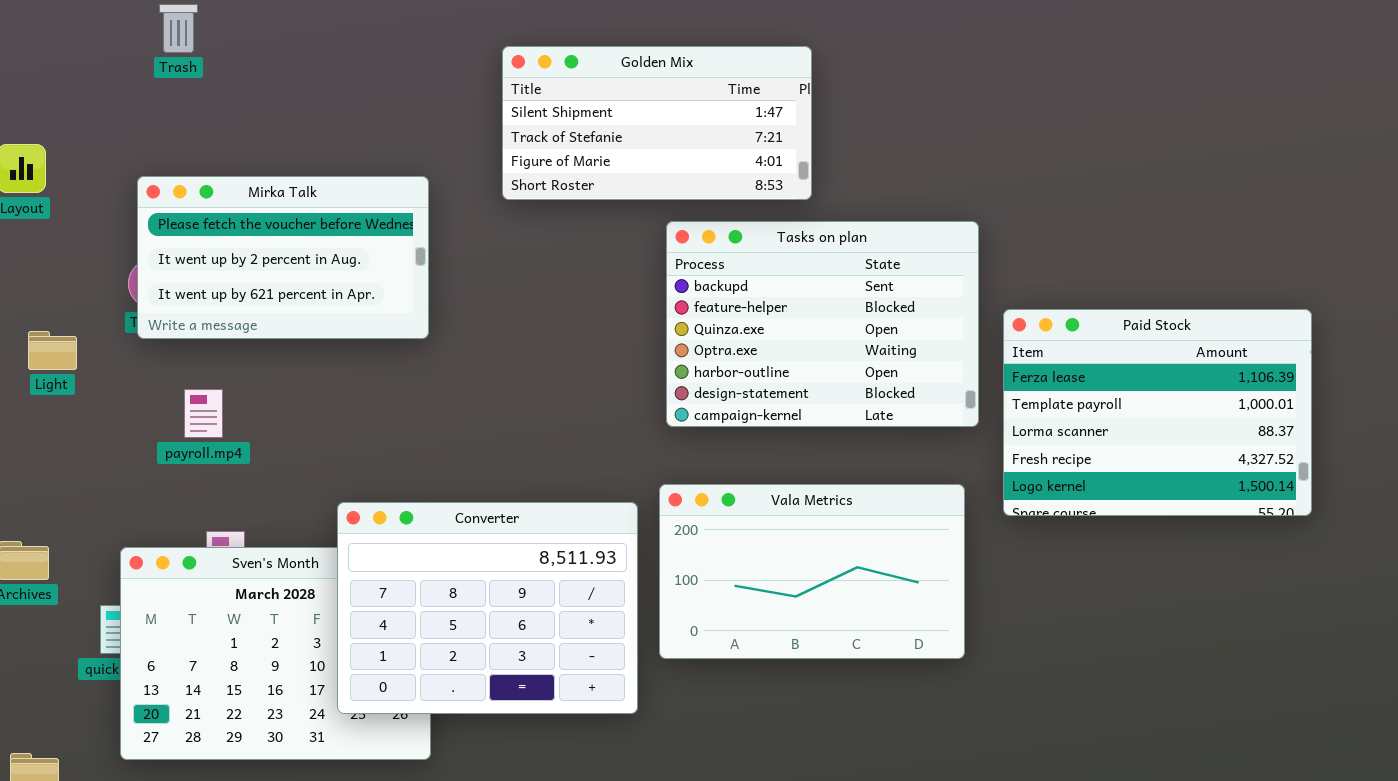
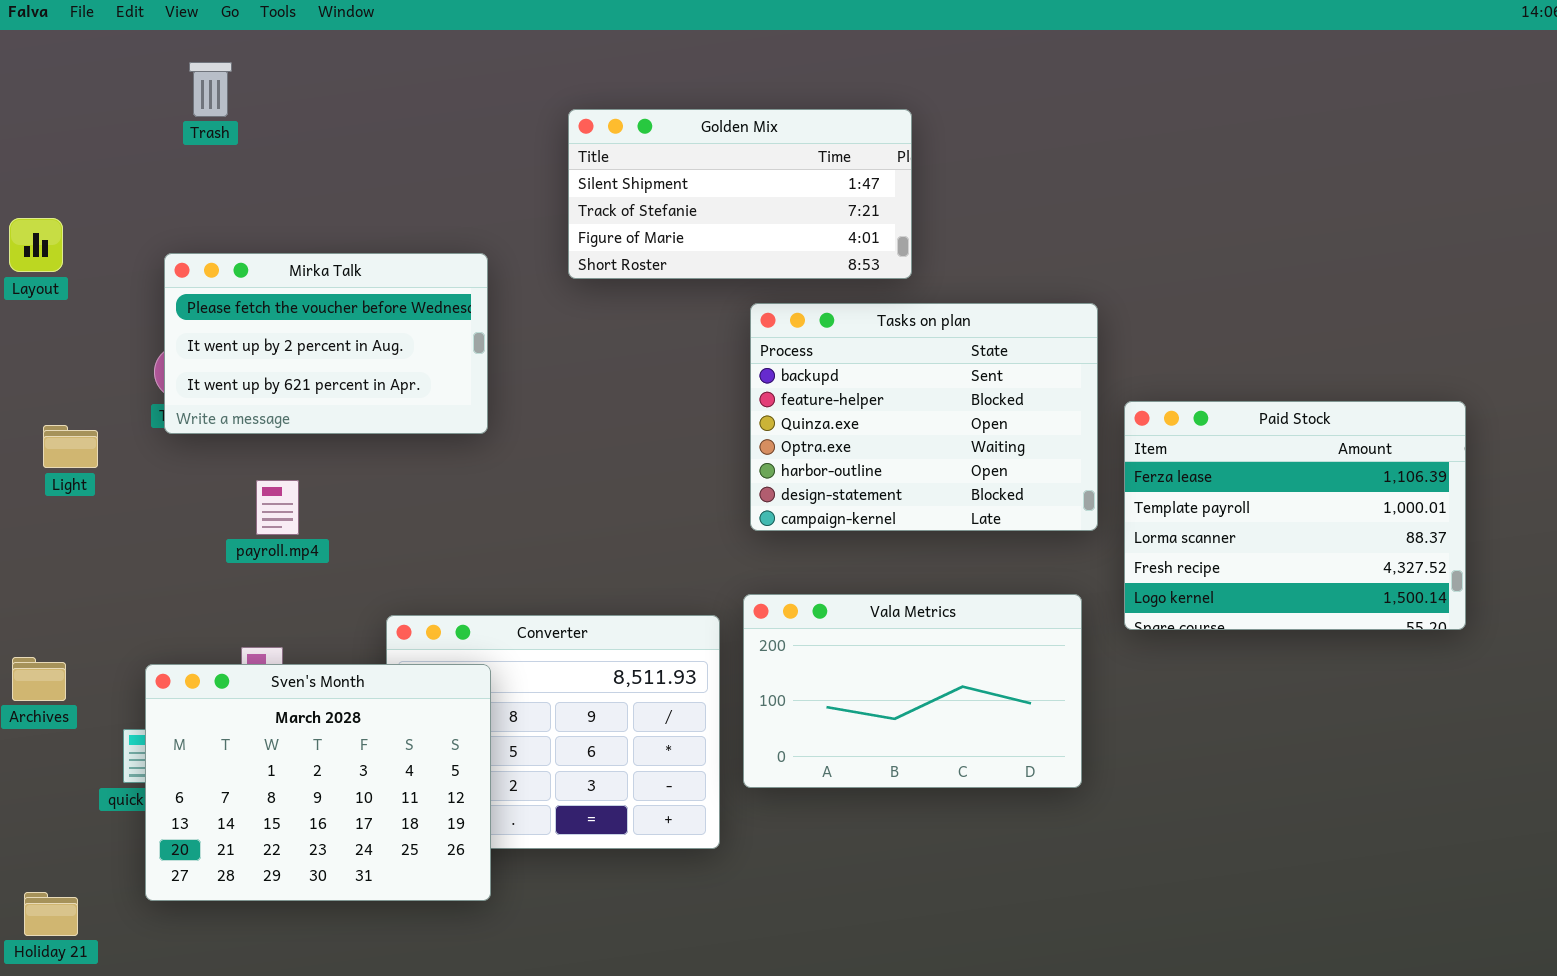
payroll.mp4: [184,389,223,438] -> [256,480,299,535], moved
Sven's Month: [120,547,431,760] -> [145,664,491,901], raised

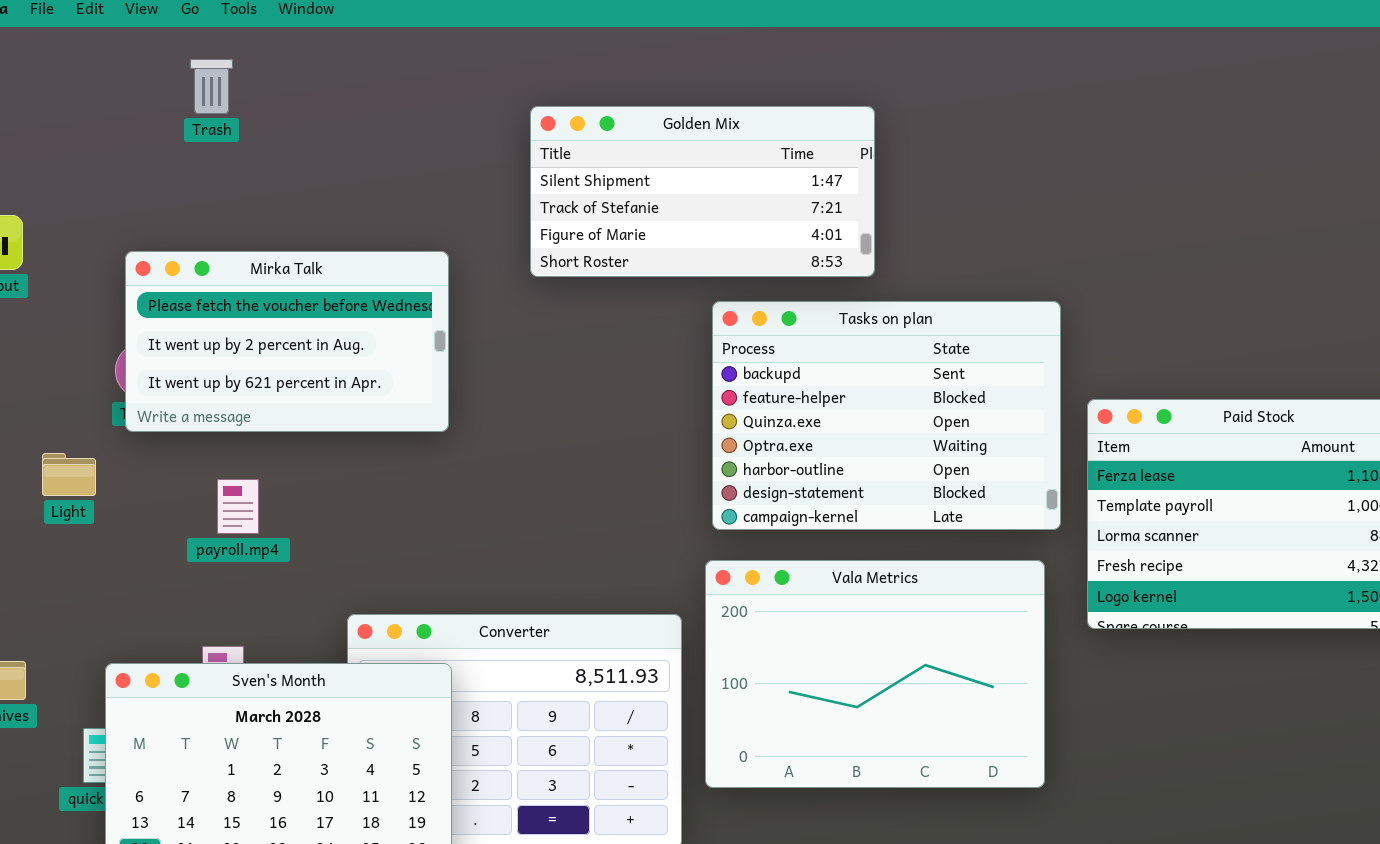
Trash: [189,62,232,117] -> [190,59,233,114], moved
Light: [43,425,98,468] -> [42,453,96,496], moved
Vala Metrics: [743,594,1082,788] -> [705,560,1045,788], resized

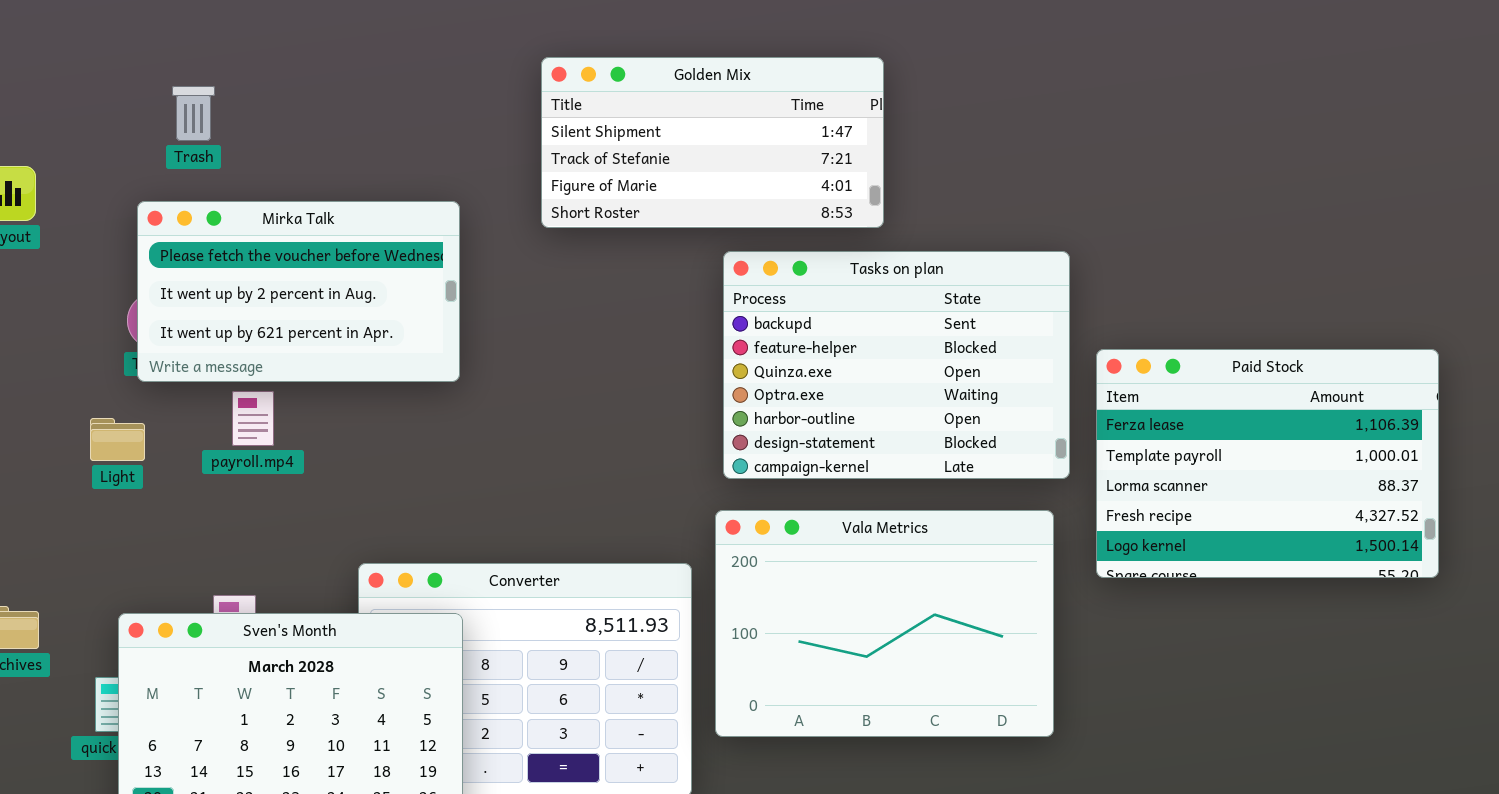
Trash: [190,59,233,114] -> [172,86,215,141], moved
Light: [42,453,96,496] -> [90,418,145,461], moved
payroll.mp4: [217,479,259,534] -> [232,391,274,446], moved

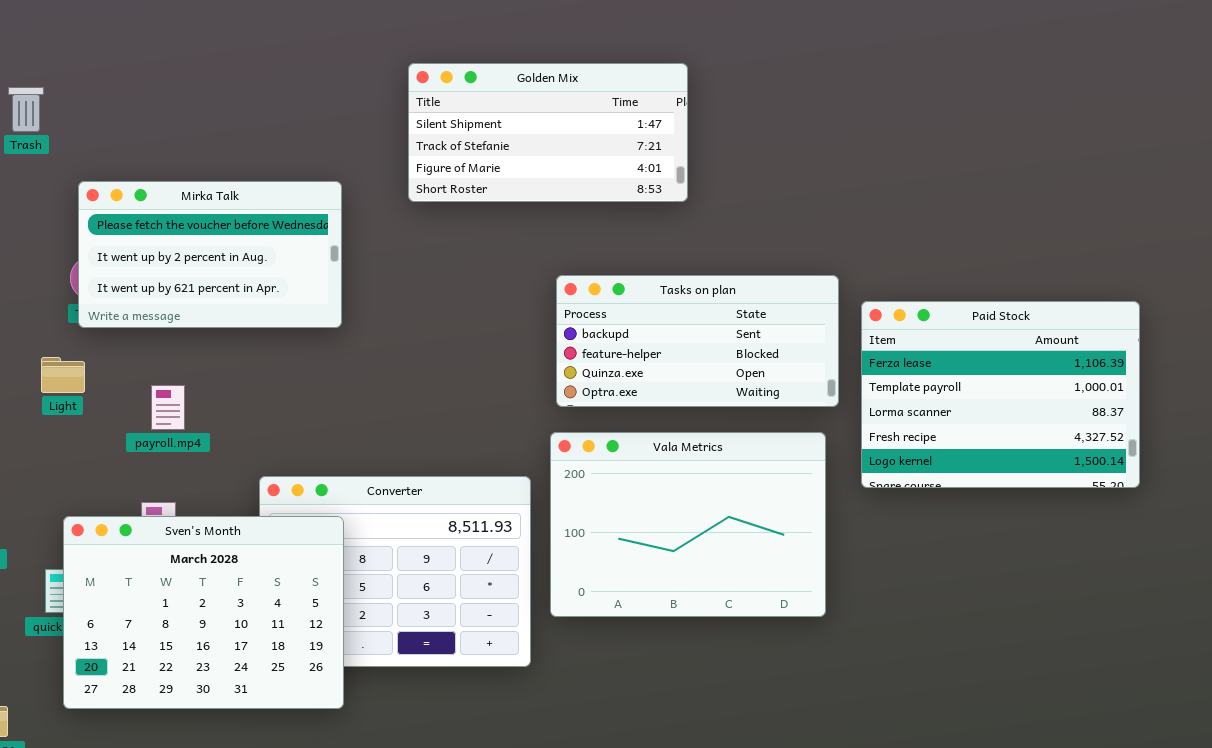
Trash: [172,86,215,141] -> [8,87,44,132], moved
Tasks on plan: [723,251,1070,479] -> [556,275,839,407], resized
payroll.mp4: [232,391,274,446] -> [151,385,185,430], moved

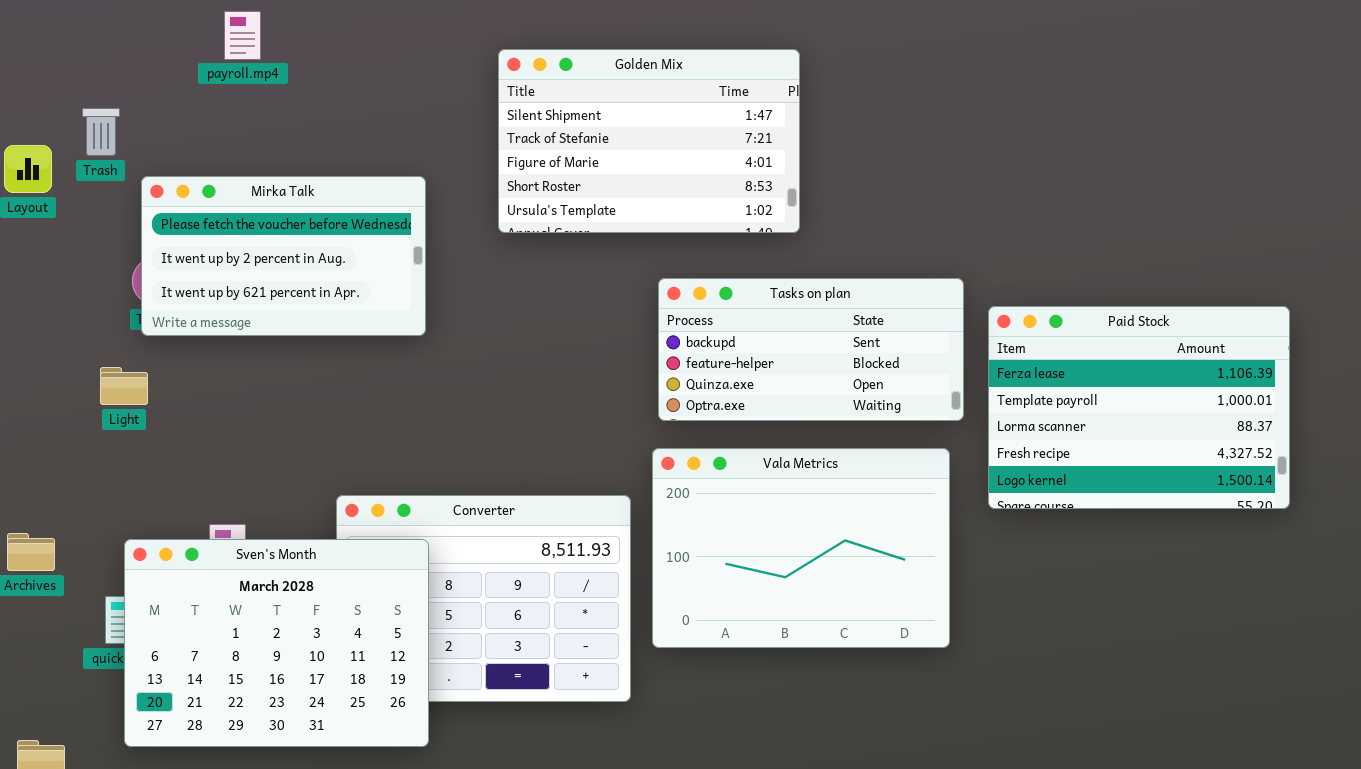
Golden Mix: [408,63,688,202] -> [498,49,800,233], resized
Trash: [8,87,44,132] -> [82,108,120,156], moved
payroll.mp4: [151,385,185,430] -> [224,11,261,60], moved

